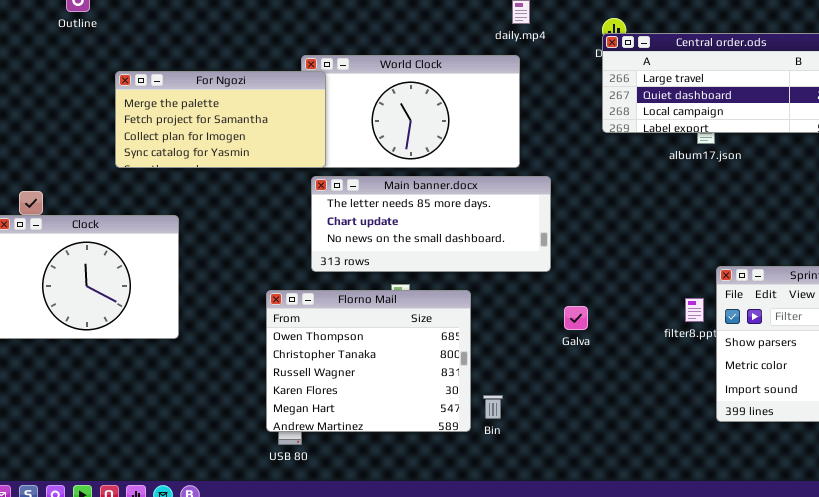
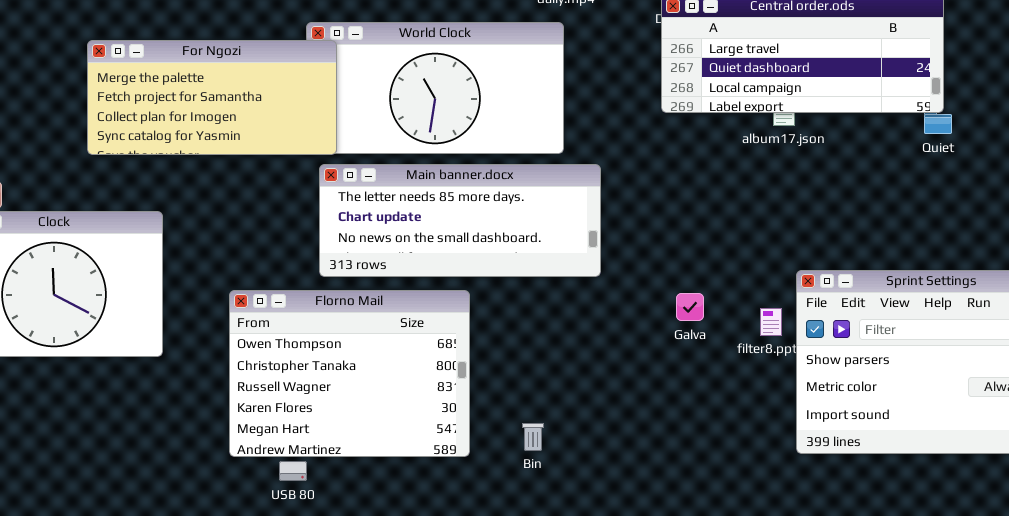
Florno Mail: [266,290,471,432] -> [229,290,470,457], moved
Galva: [564,306,588,330] -> [676,293,704,321], moved

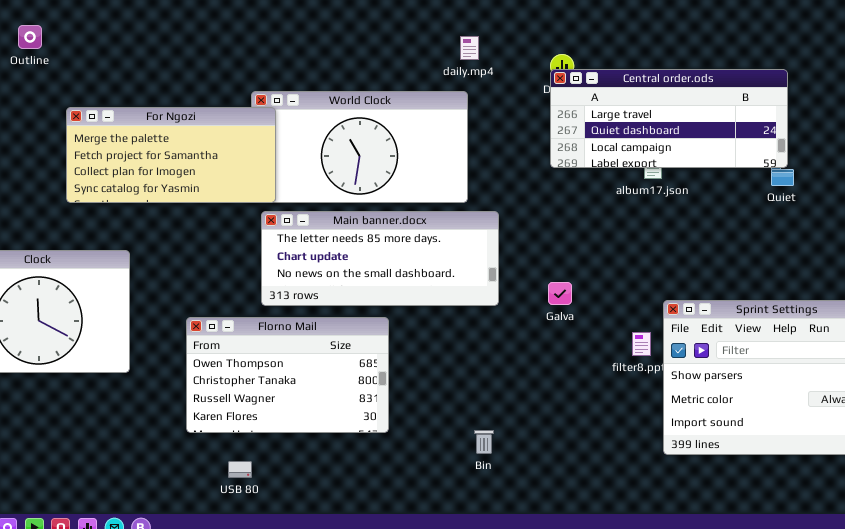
Florno Mail: [229,290,470,457] -> [186,317,389,433], resized
Galva: [676,293,704,321] -> [548,282,572,305], moved
Bin: [522,423,544,451] -> [474,430,494,454], moved

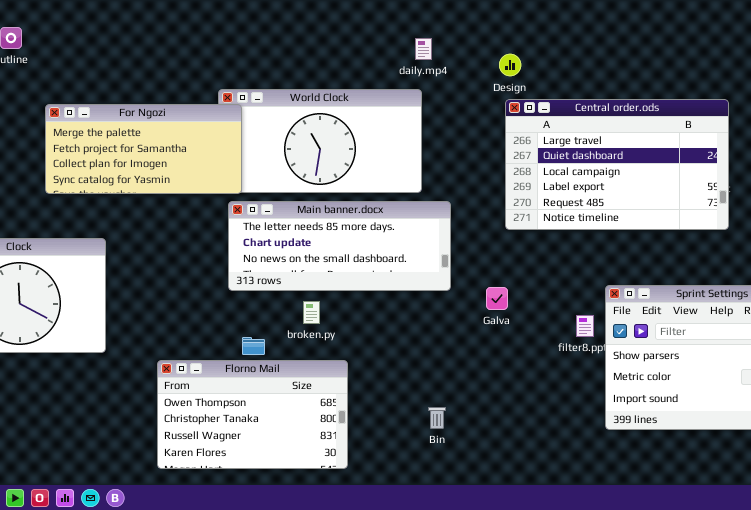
Central order.ods: [550,69,788,168] -> [505,99,729,230], moved, resized
Galva: [548,282,572,305] -> [486,287,508,310], moved
Florno Mail: [186,317,389,433] -> [157,360,348,469], moved

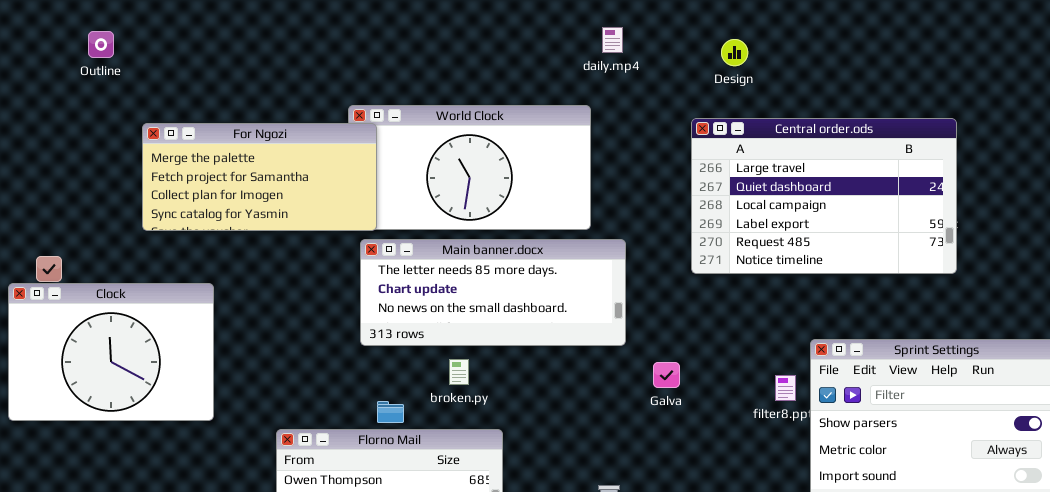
daily.mp4: [415,38,432,60] -> [602,27,623,53], moved
Design: [499,54,521,76] -> [721,39,748,66], moved
Galva: [486,287,508,310] -> [653,362,680,388], moved

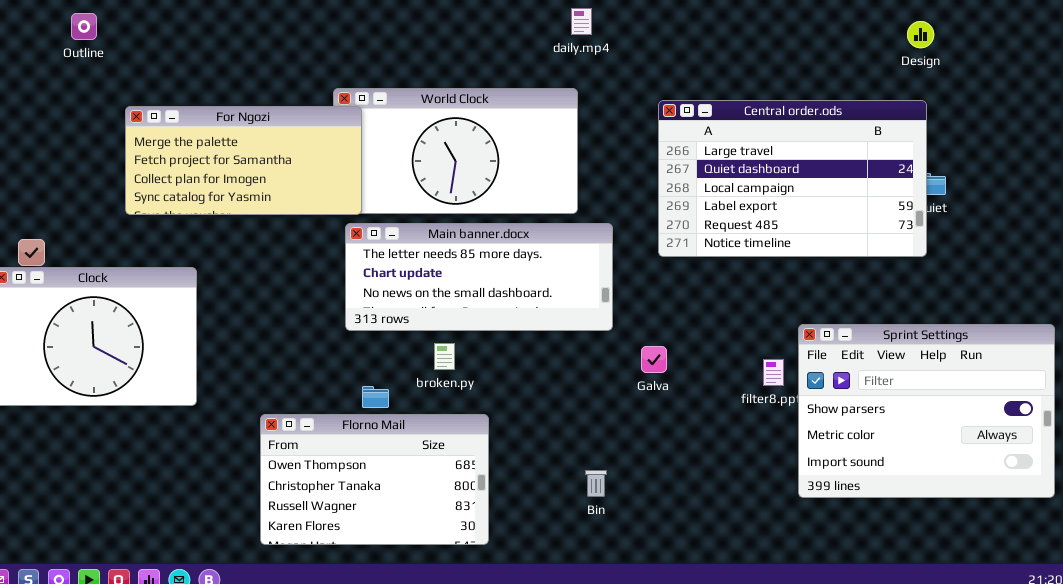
daily.mp4: [602,27,623,53] -> [571,8,592,35], moved
Design: [721,39,748,66] -> [907,21,934,48], moved
Central order.ods: [691,118,957,274] -> [658,100,927,257], moved

